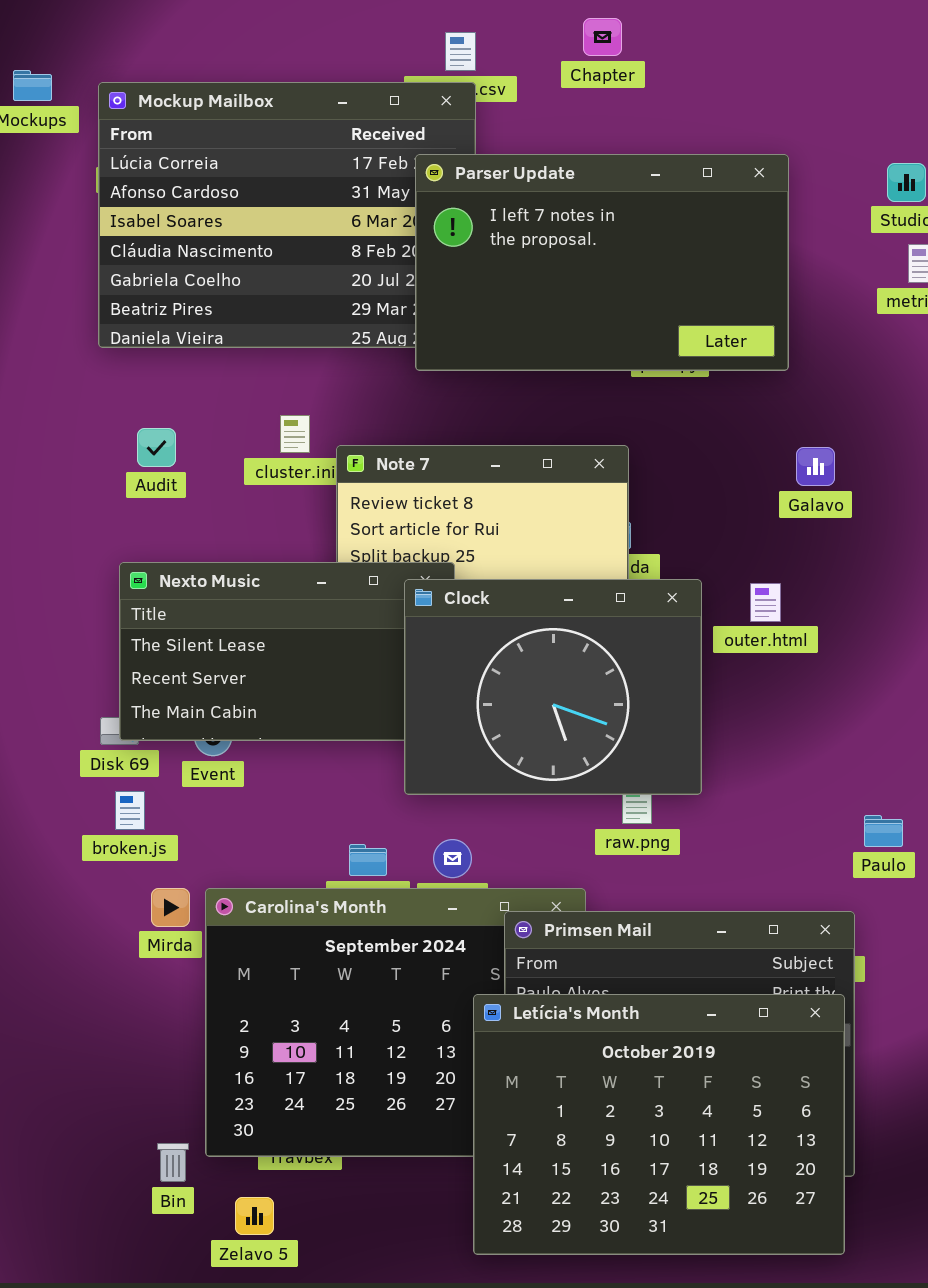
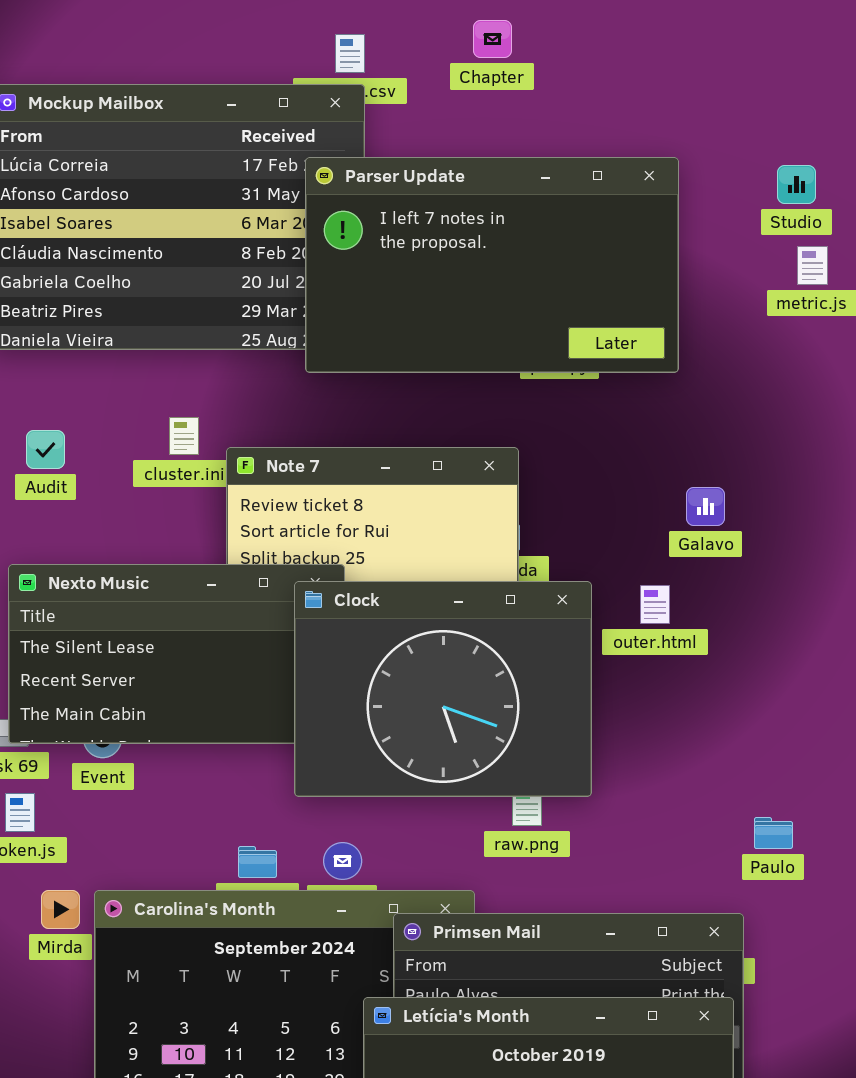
Galavo: [796,447,835,486] -> [686,487,725,526], moved

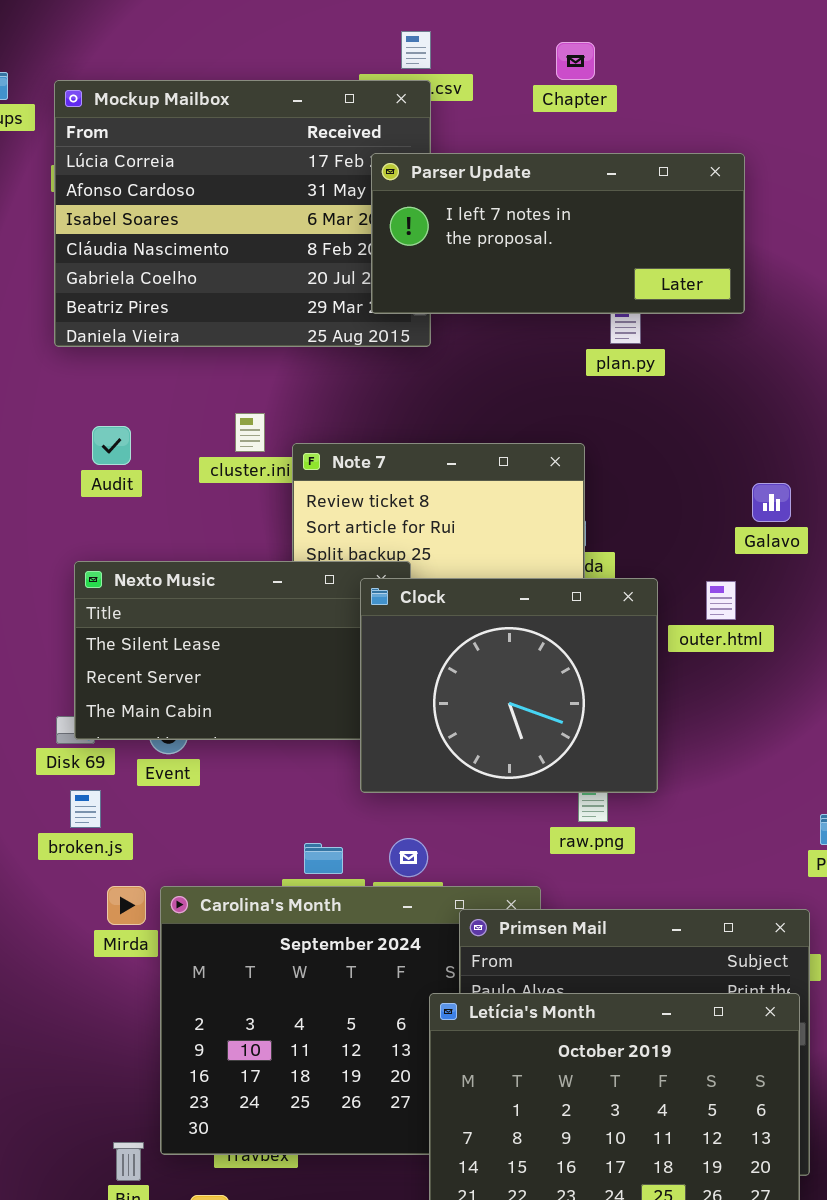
Chapter: [473,20,512,58] -> [556,42,595,80], moved
Parser Update: [305,157,679,373] -> [371,153,745,314], resized

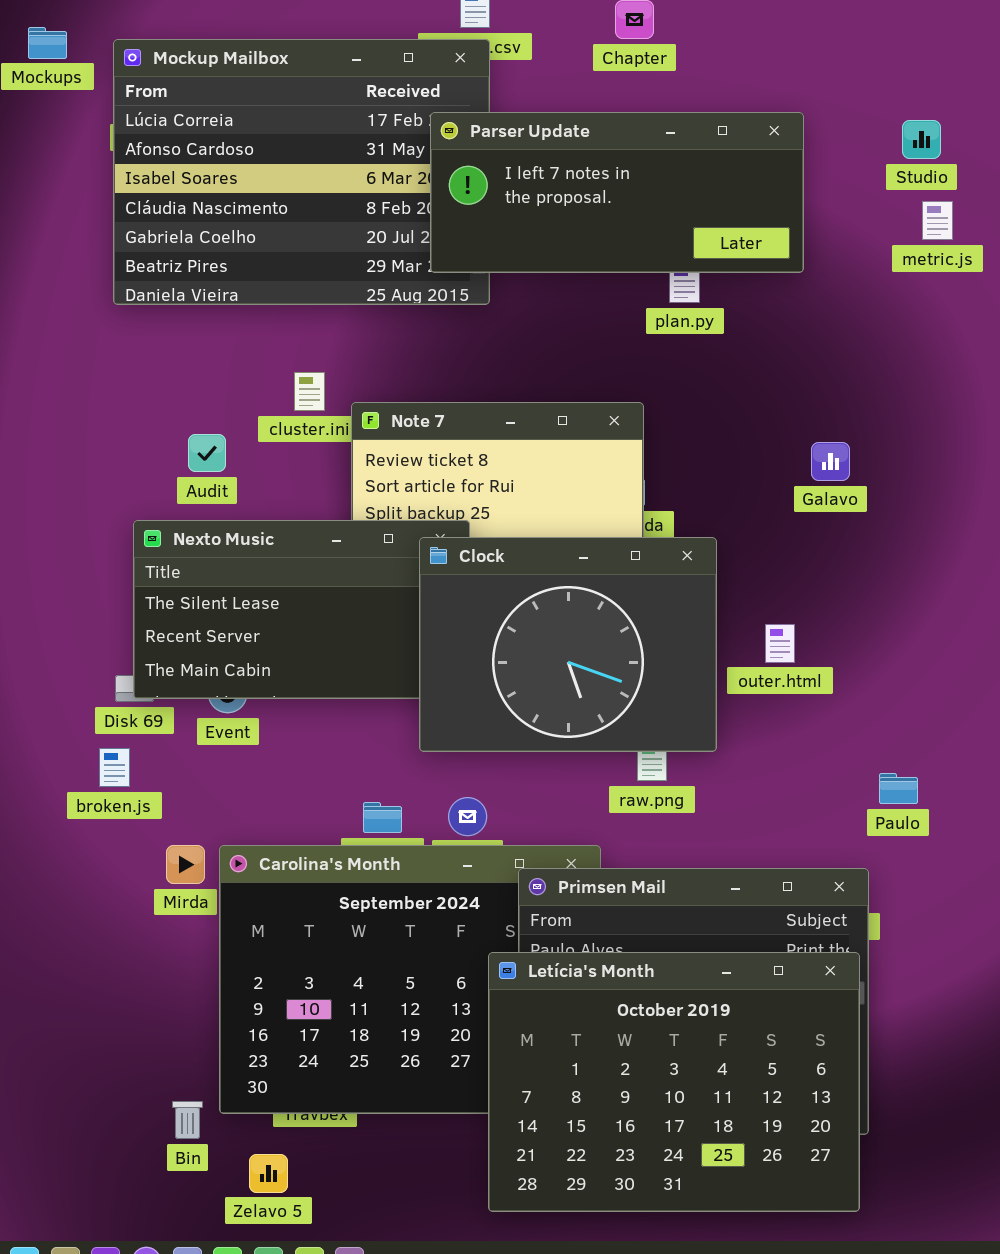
Audit: [92,426,131,465] -> [188,434,226,472], moved
outer.html: [706,581,736,620] -> [765,624,795,663], moved
broken.js: [70,790,101,828] -> [99,748,130,787], moved

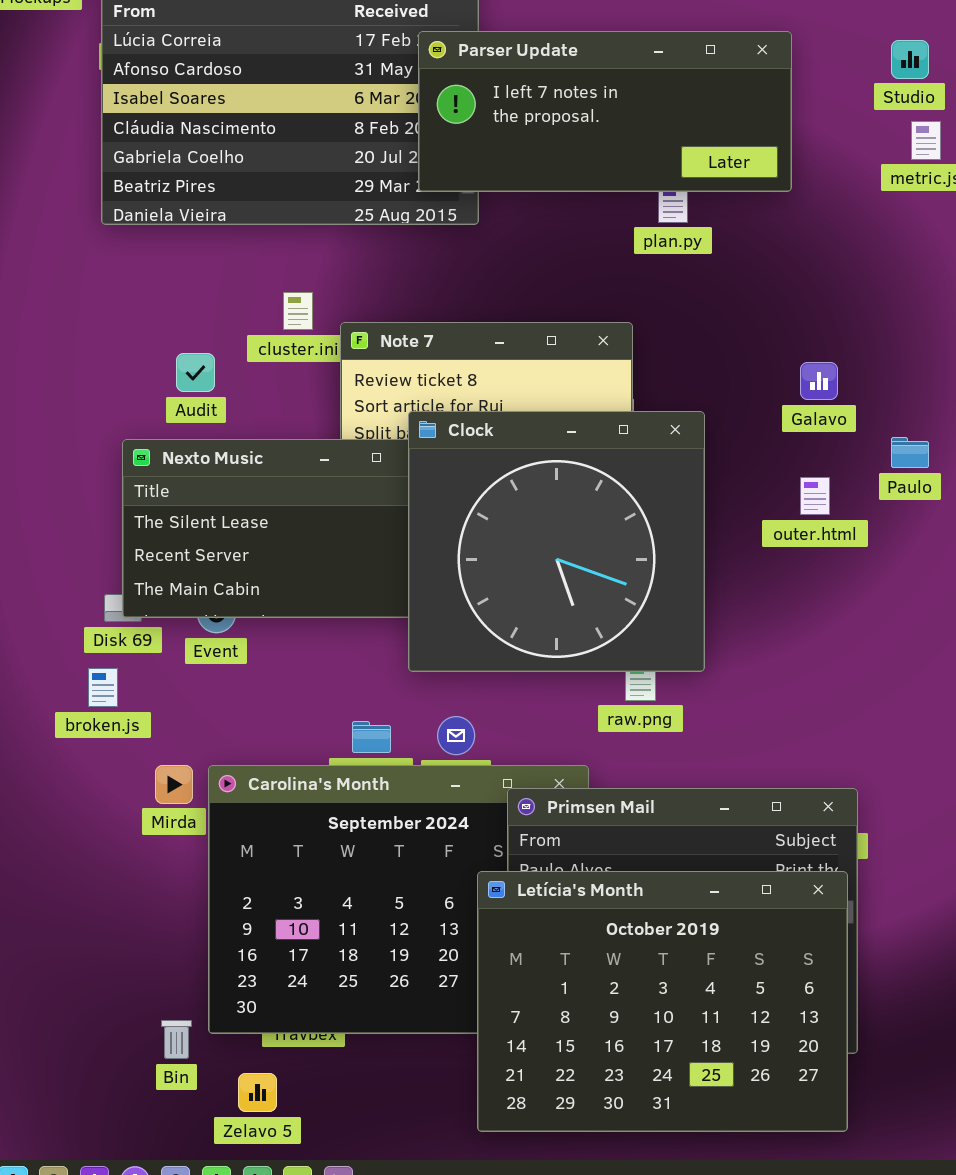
Clock: [419,537,717,752] -> [408,411,705,672], resized
outer.html: [765,624,795,663] -> [800,477,830,515], moved
Paulo: [879,773,918,804] -> [891,437,929,468], moved

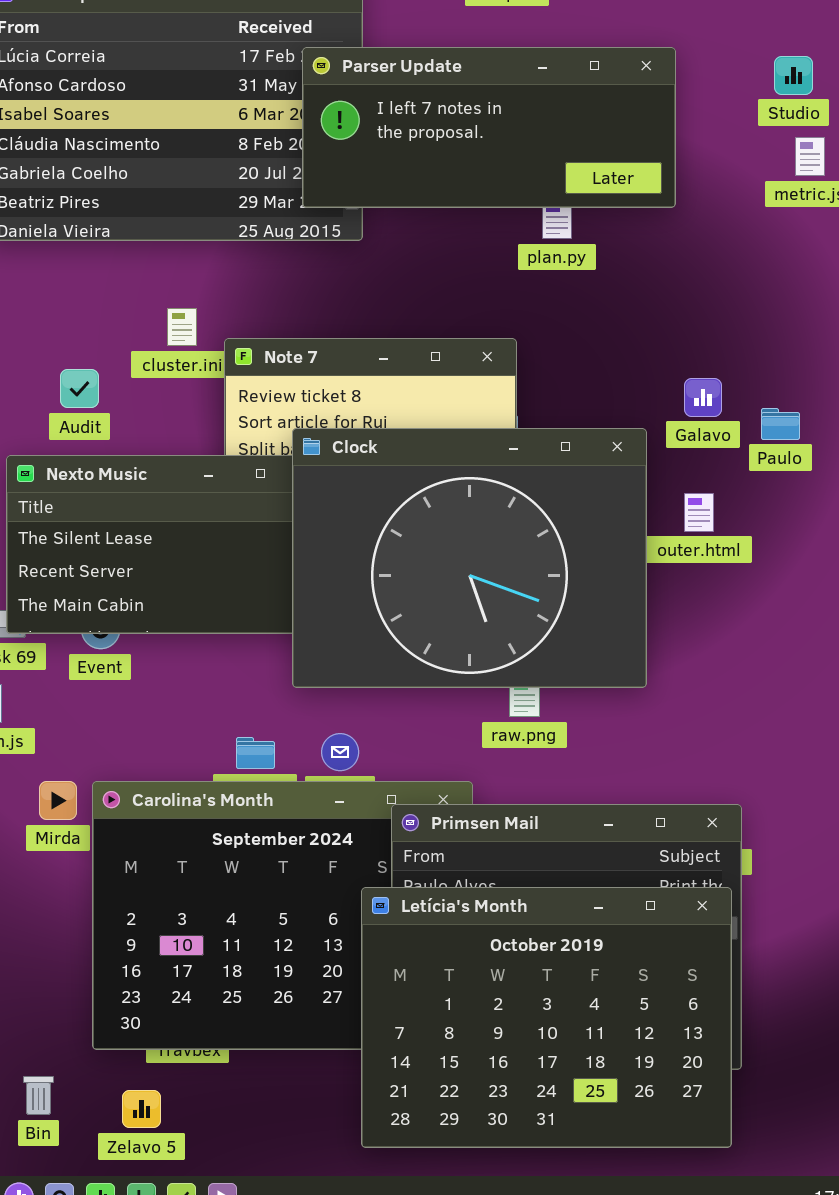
Clock: [408,411,705,672] -> [292,428,647,688], resized
Paulo: [891,437,929,468] -> [761,408,800,440], moved
Bin: [161,1020,192,1059] -> [23,1076,54,1115], moved

